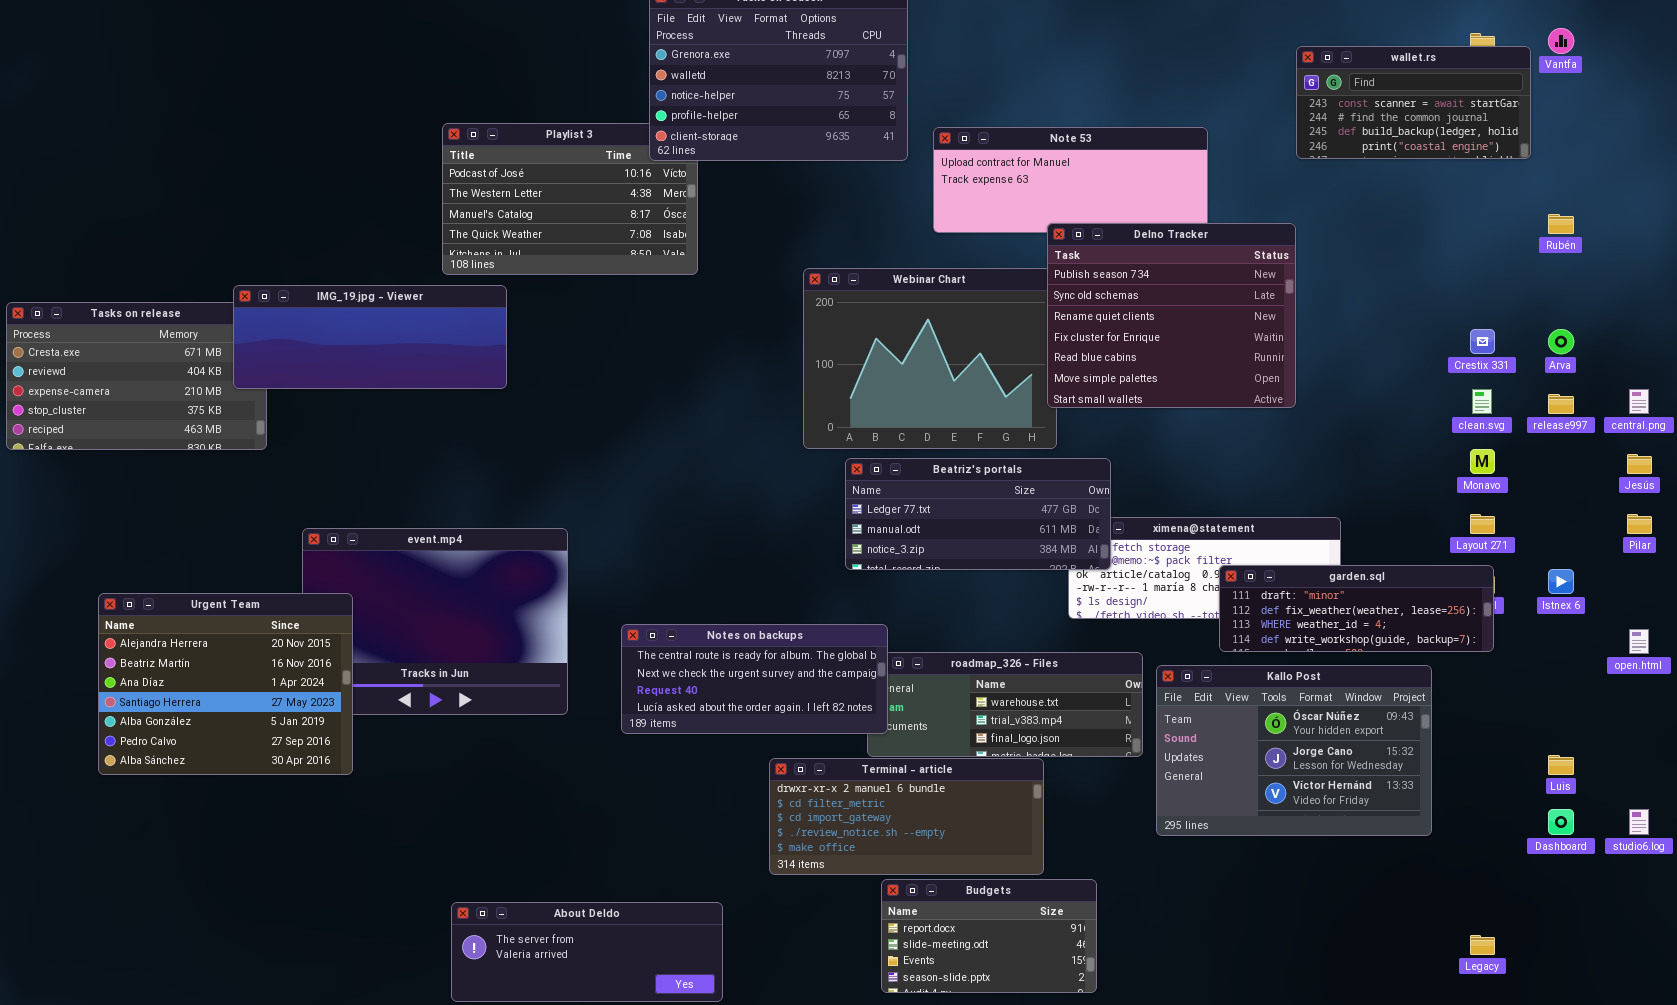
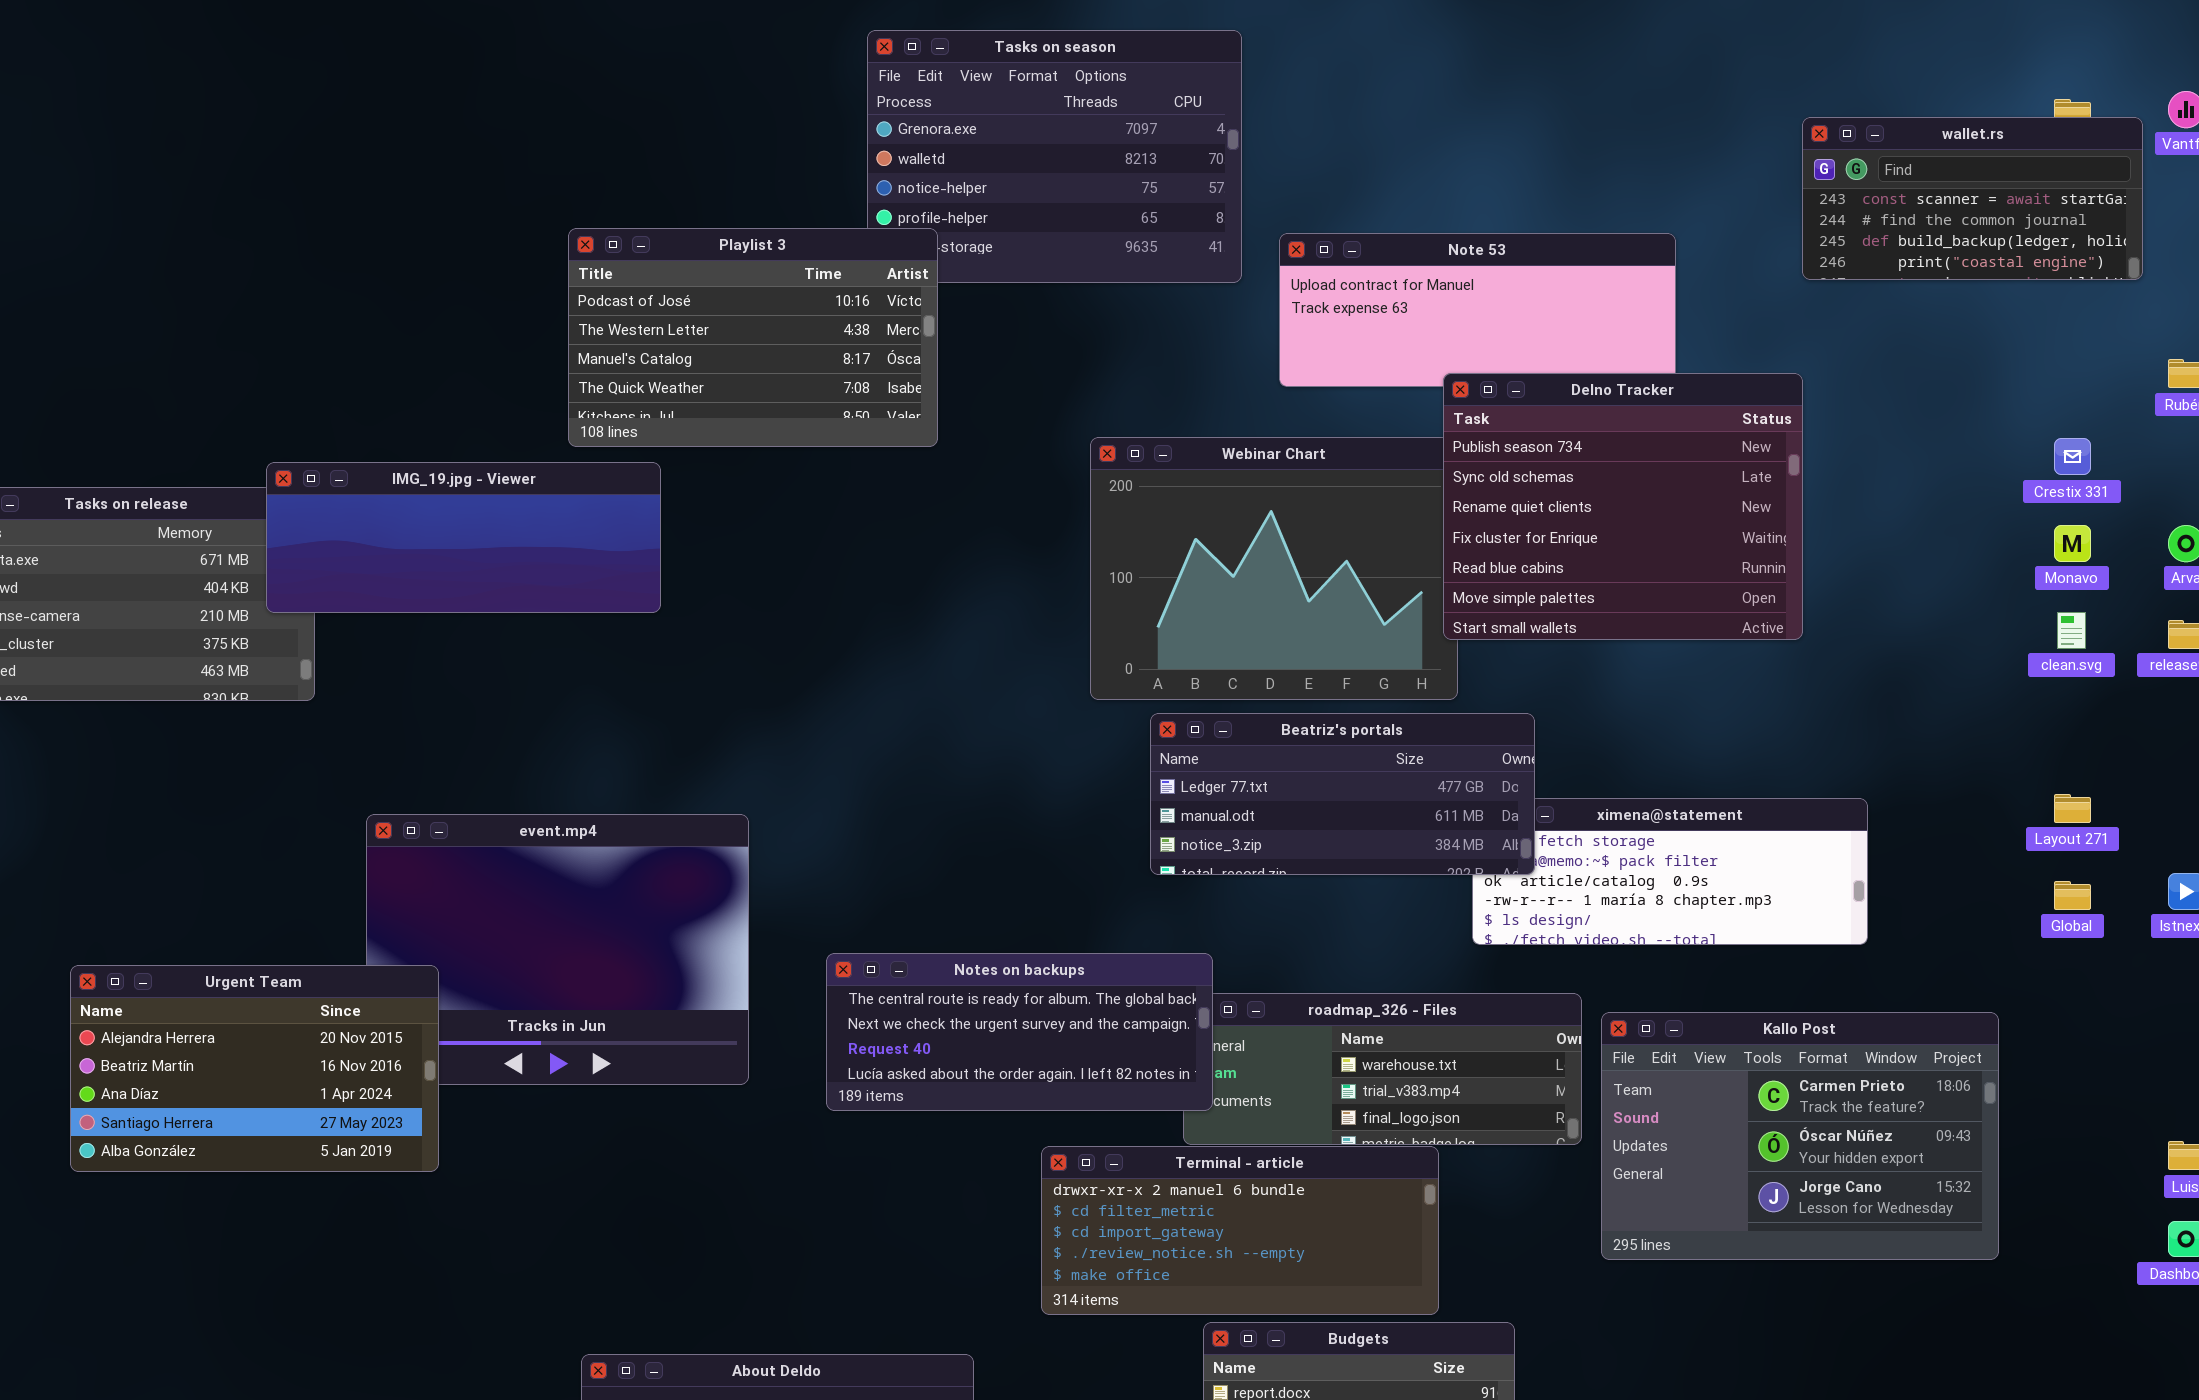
Playlist 3: [442,123,698,275] -> [568,228,938,447], raised
Crestix 331: [1470,329,1495,354] -> [2054,438,2091,475], moved
Monavo: [1470,449,1495,474] -> [2054,525,2091,562], moved
garden.sql: [1219,565,1494,652] -> none, closed
Urgent Team: [98,593,353,775] -> [70,965,439,1172], resized
Kallo Post: [1156,665,1432,836] -> [1601,1012,1999,1260], scrolled up 1 row

